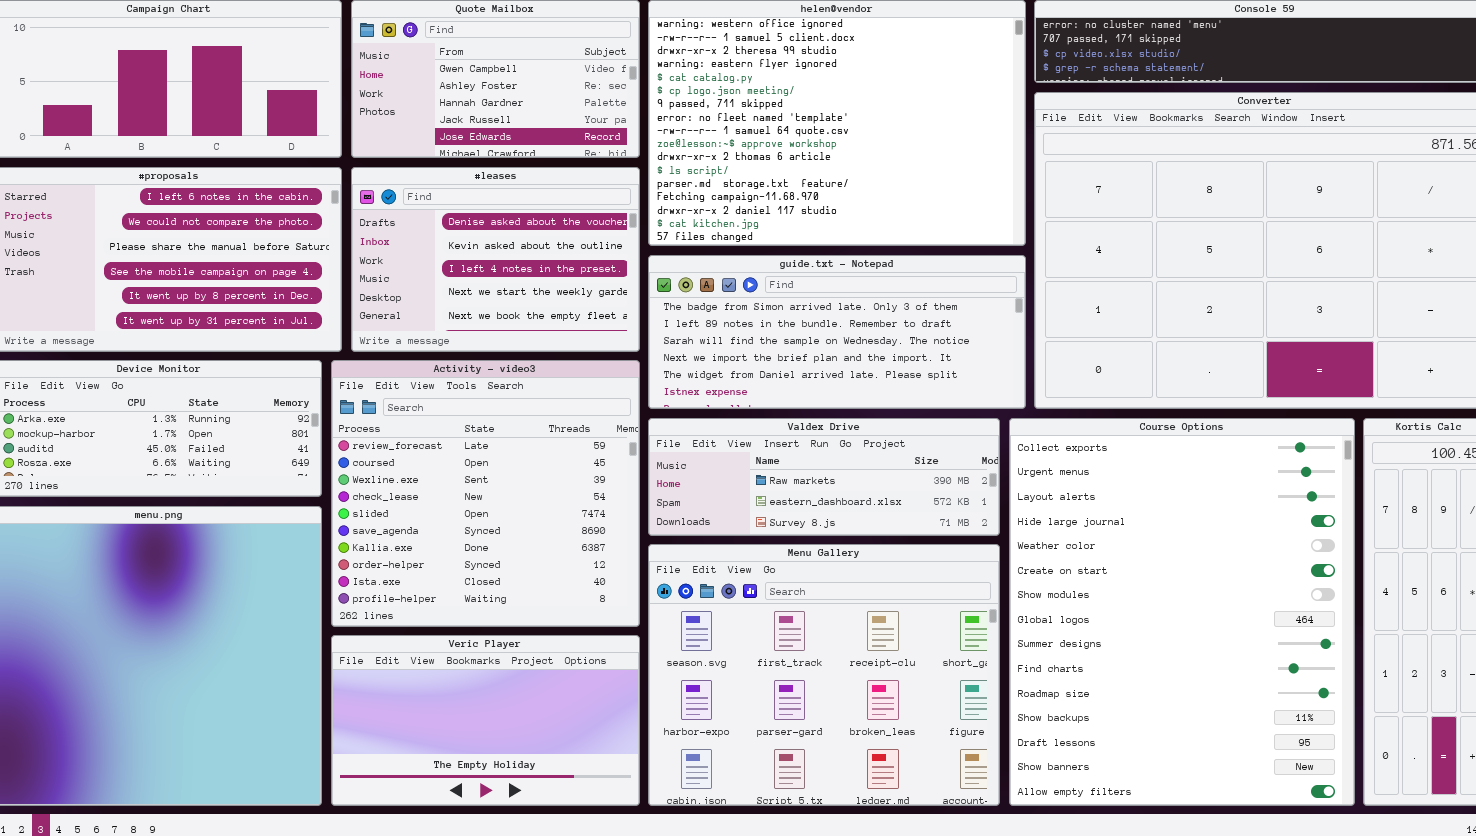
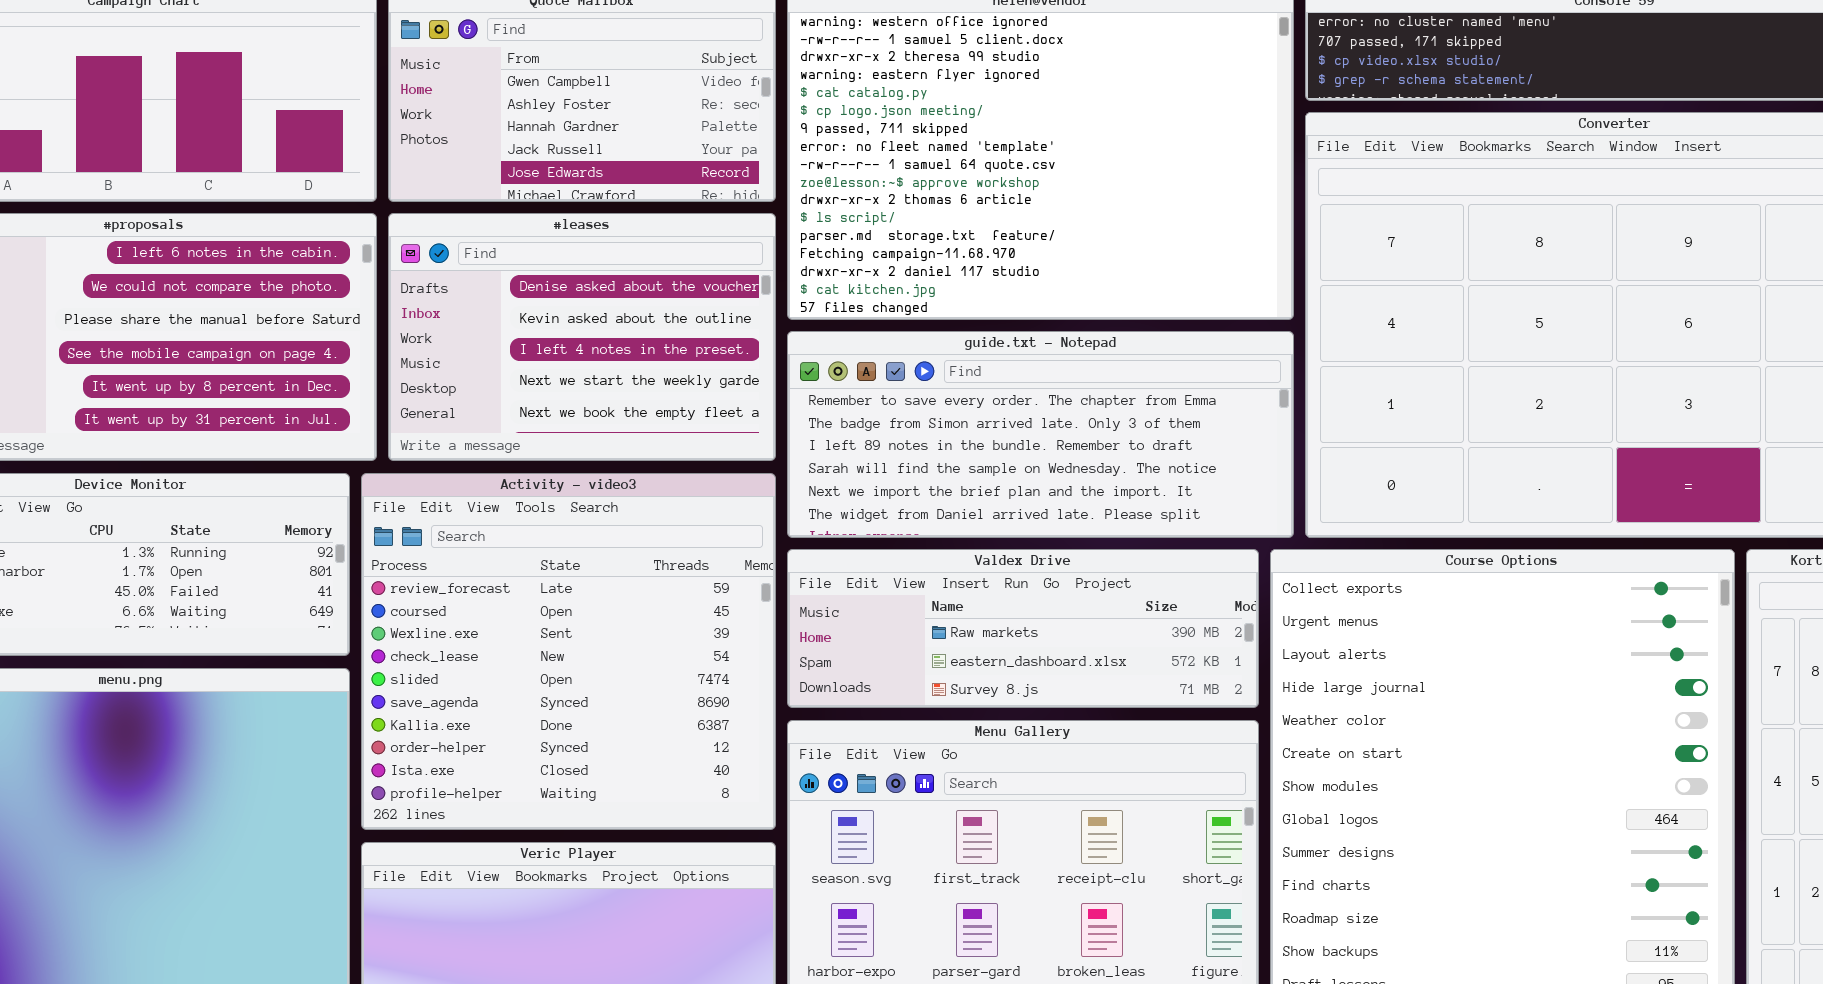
guide.txt - Notepad: [648,255,1026,409] -> [787,331,1294,538], scrolled up 1 row

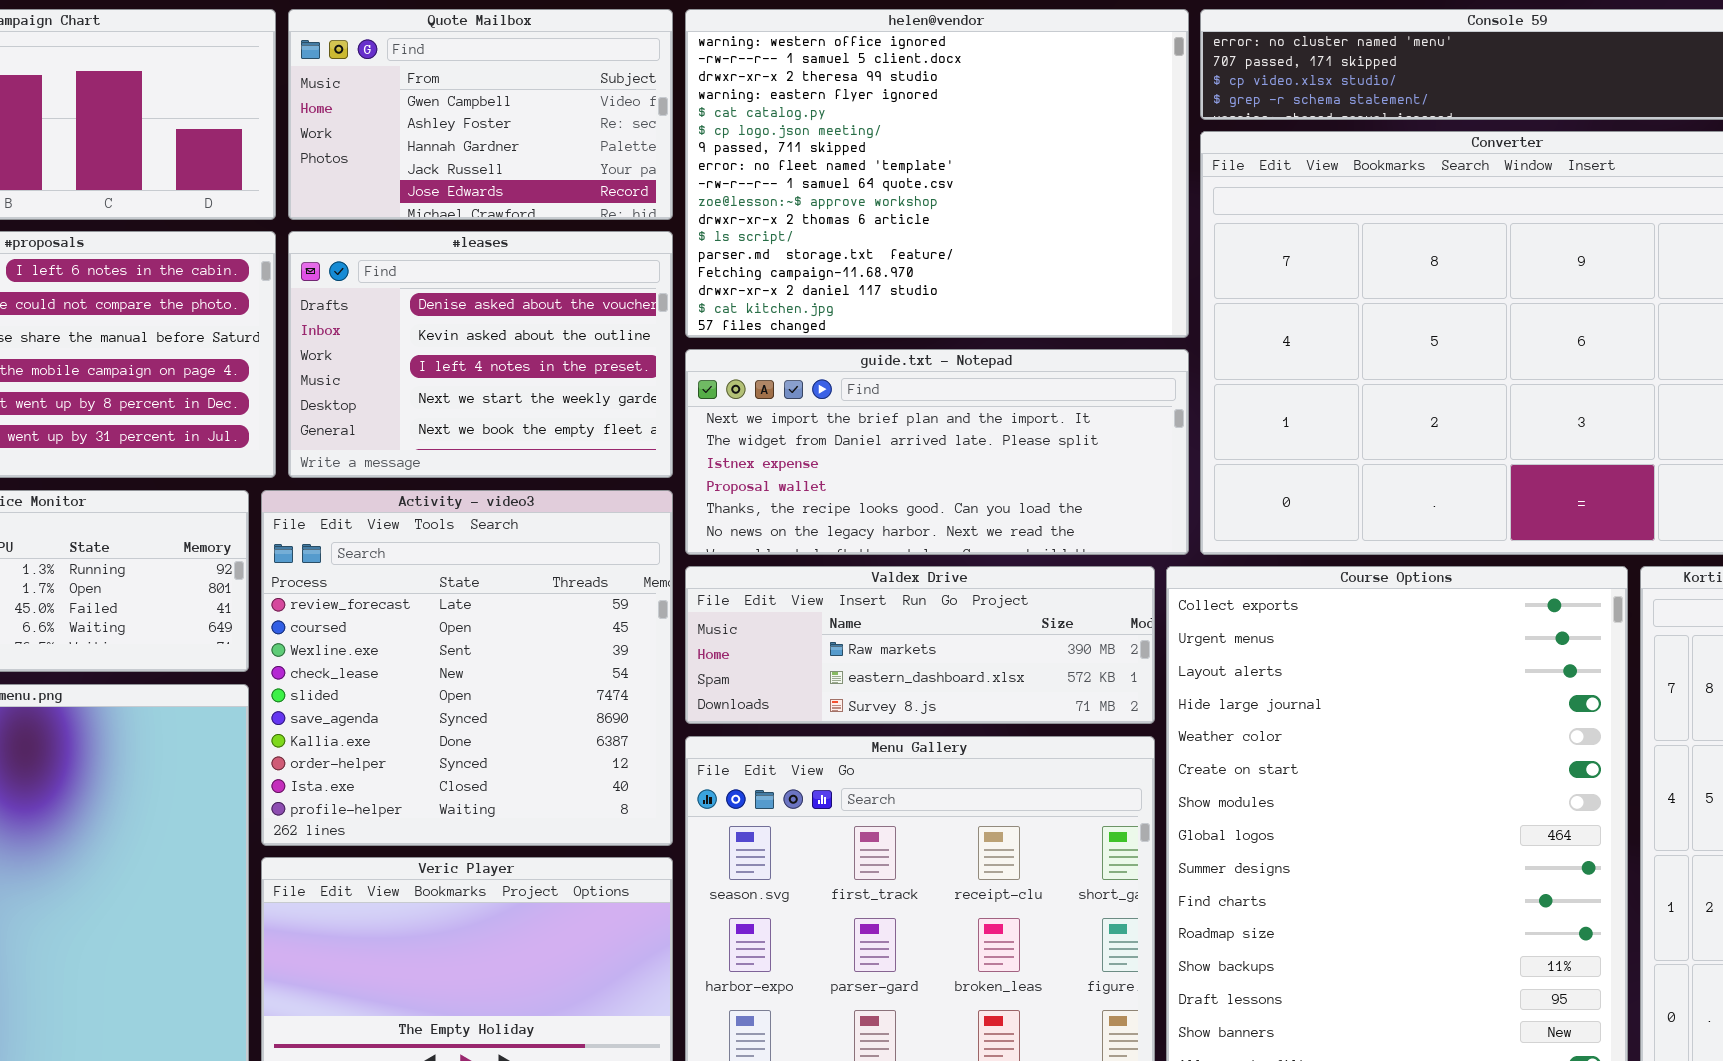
guide.txt - Notepad: [787,331,1294,538] -> [685,349,1189,555], scrolled down 4 rows

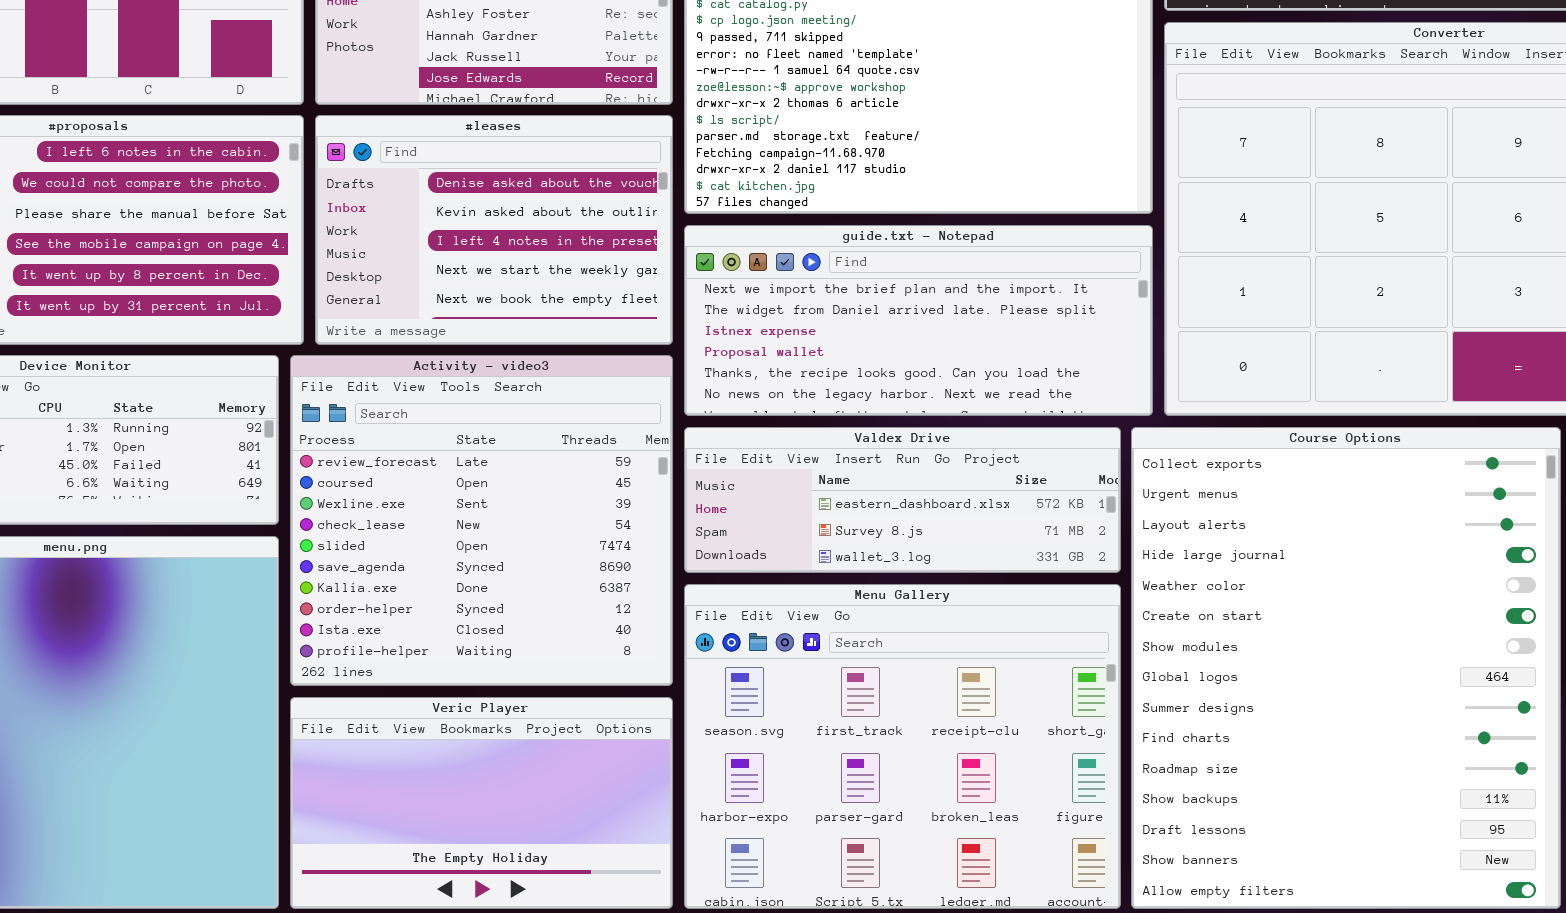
Valdex Drive: [685,566,1155,724] -> [684,427,1121,573], scrolled down 1 row

